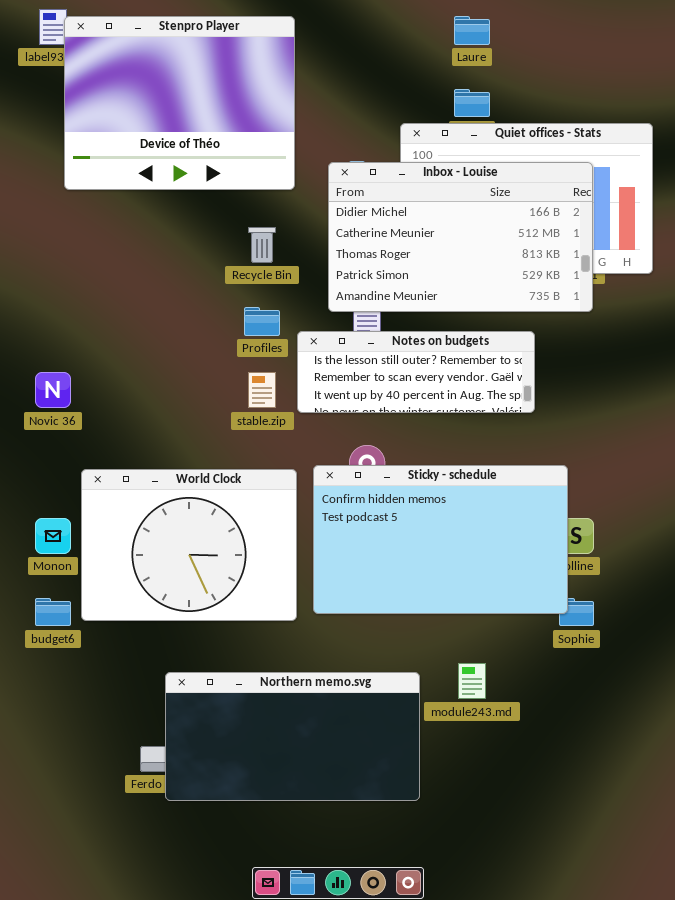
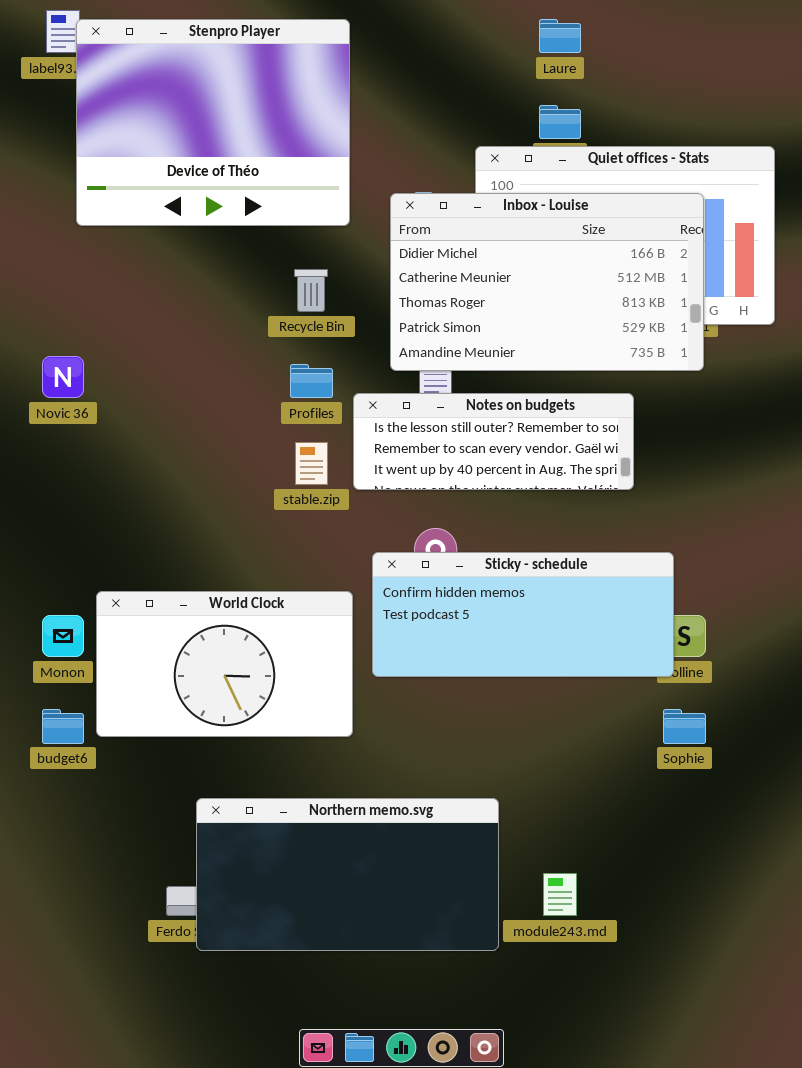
Novic 36: [35,372,71,408] -> [42,356,84,398], moved
Sticky - schedule: [313,465,568,614] -> [372,552,674,677], resized
World Clock: [81,469,297,621] -> [96,591,353,737], resized
module243.md: [458,663,486,699] -> [543,873,577,916], moved

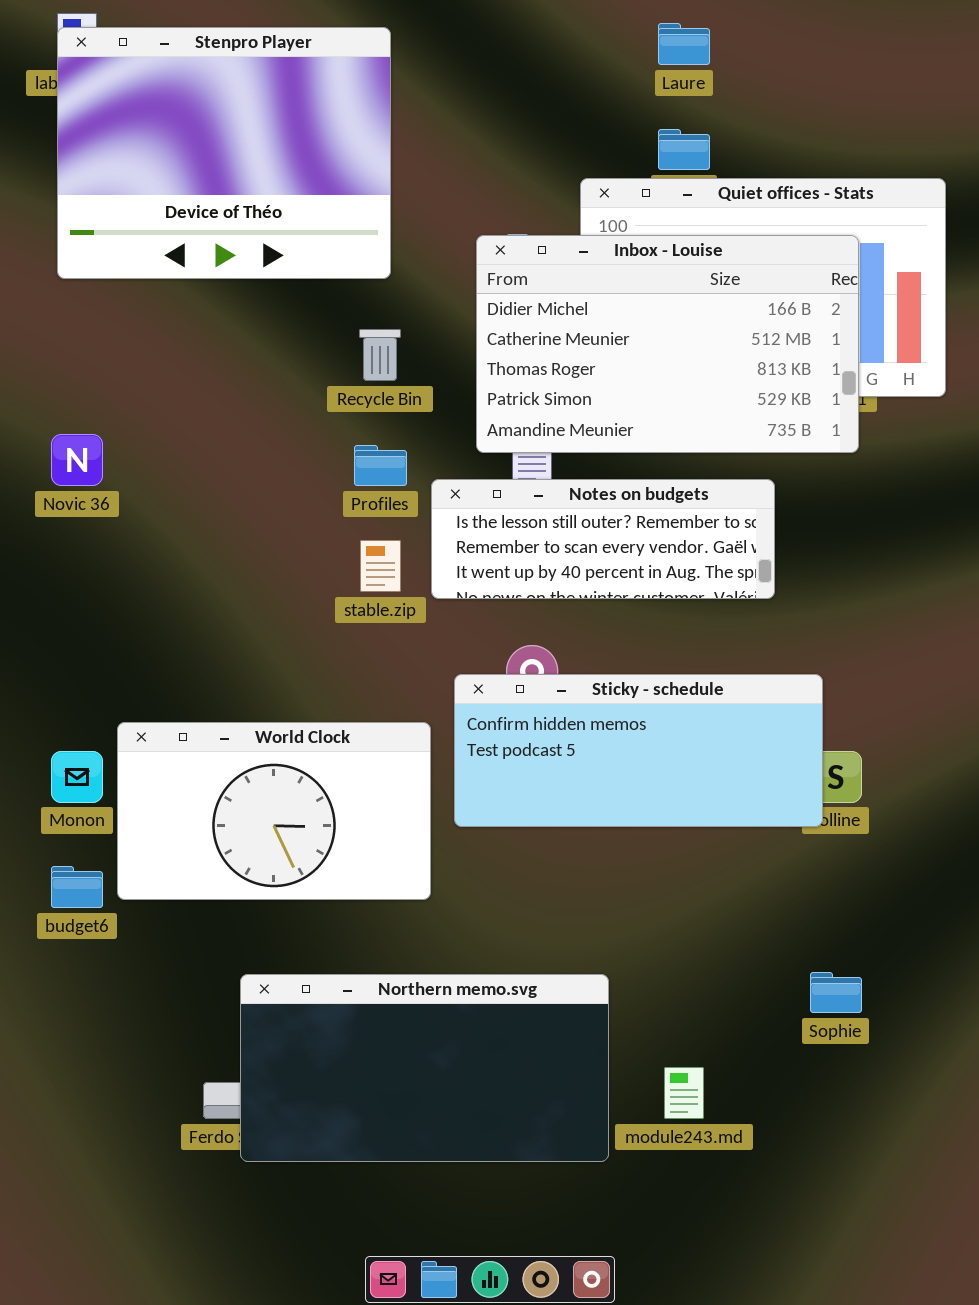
Stenpro Player: [76,19,350,226] -> [57,27,391,279], moved
Sophie: [663,709,706,744] -> [810,972,862,1013], moved

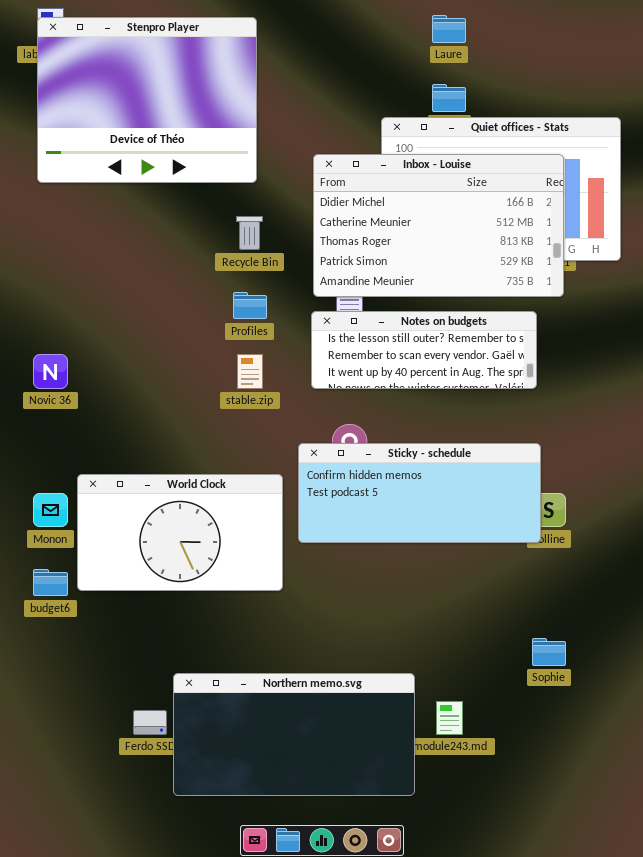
Novic 36: [51,434,103,486] -> [33,354,68,389], moved
Notes on budgets: [431,479,775,599] -> [311,311,537,389], moved
Northern memo.svg: [240,974,609,1162] -> [173,673,415,796], moved

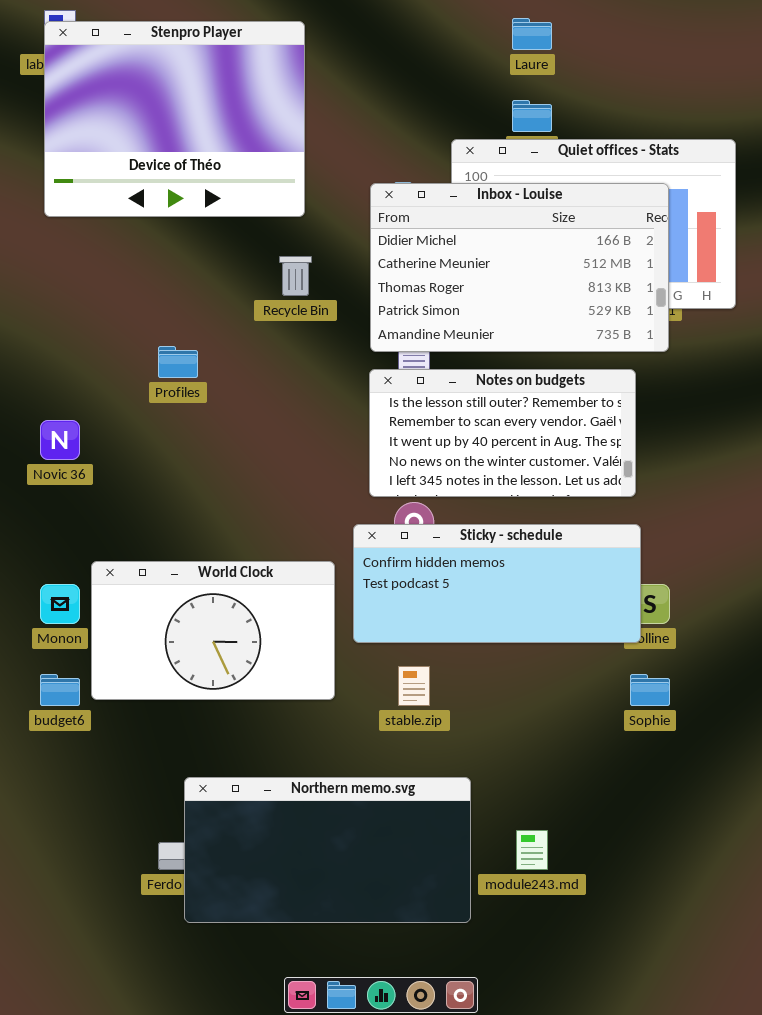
Profiles: [233,292,267,319] -> [158,346,198,378], moved
Notes on budgets: [311,311,537,389] -> [369,369,636,497], resized
stable.zip: [237,354,263,389] -> [398,666,430,706], moved
Sophie: [532,638,566,666] -> [630,674,670,706], moved
Northern memo.svg: [173,673,415,796] -> [184,777,471,923], moved

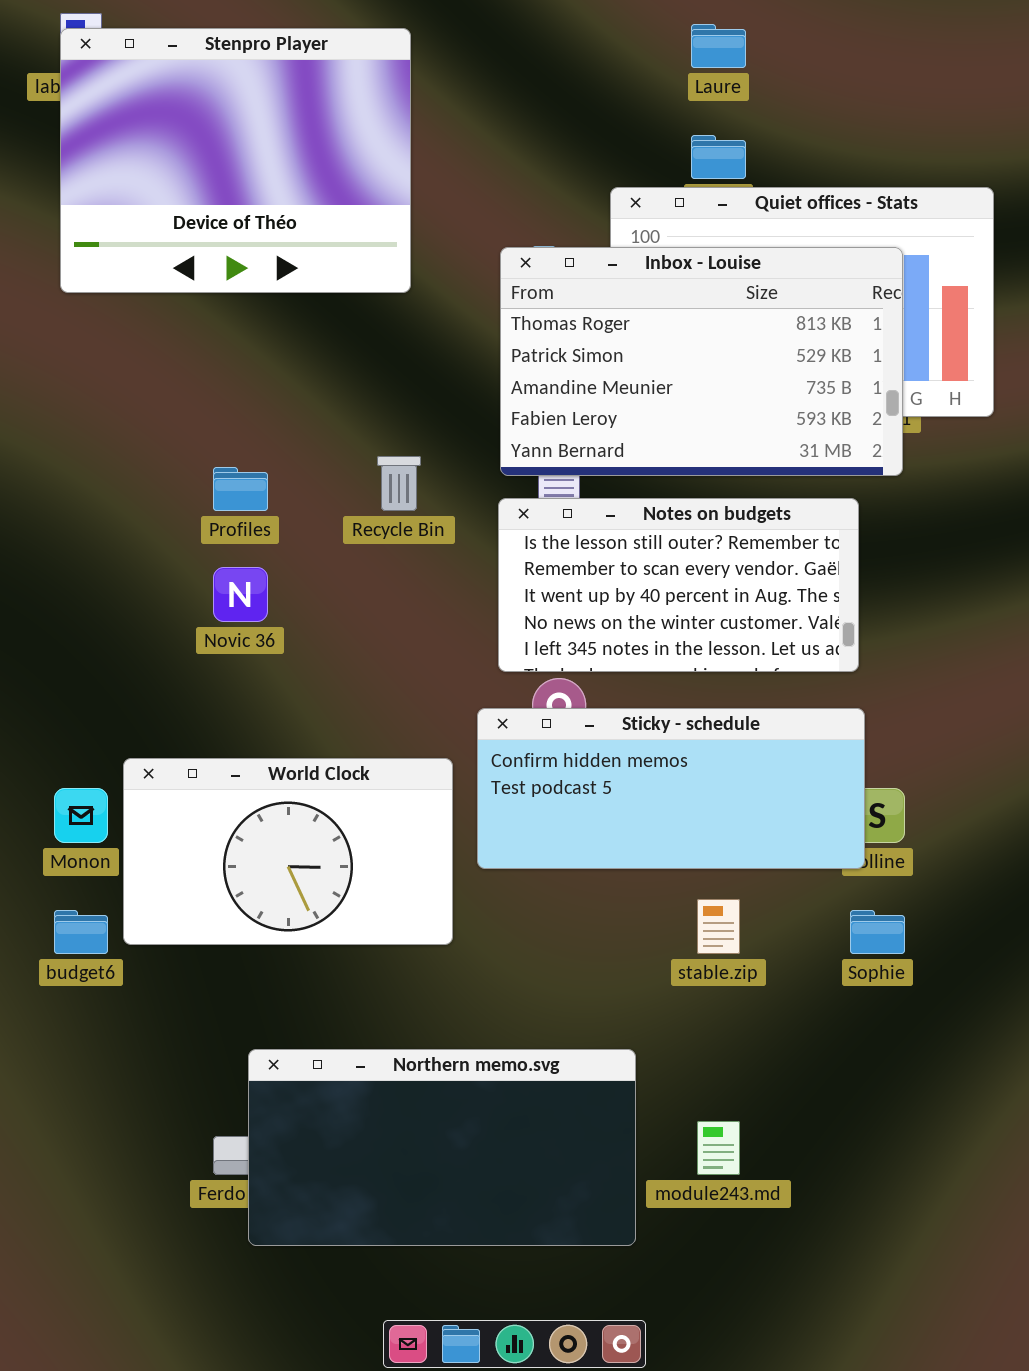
Inbox - Louise: [370,183,669,352] -> [500,247,903,476], scrolled down 2 rows
Recycle Bin: [279,256,312,296] -> [377,456,421,511], moved
Novic 36: [40,420,80,460] -> [213,567,268,622], moved
stable.zip: [398,666,430,706] -> [697,899,740,954], moved

